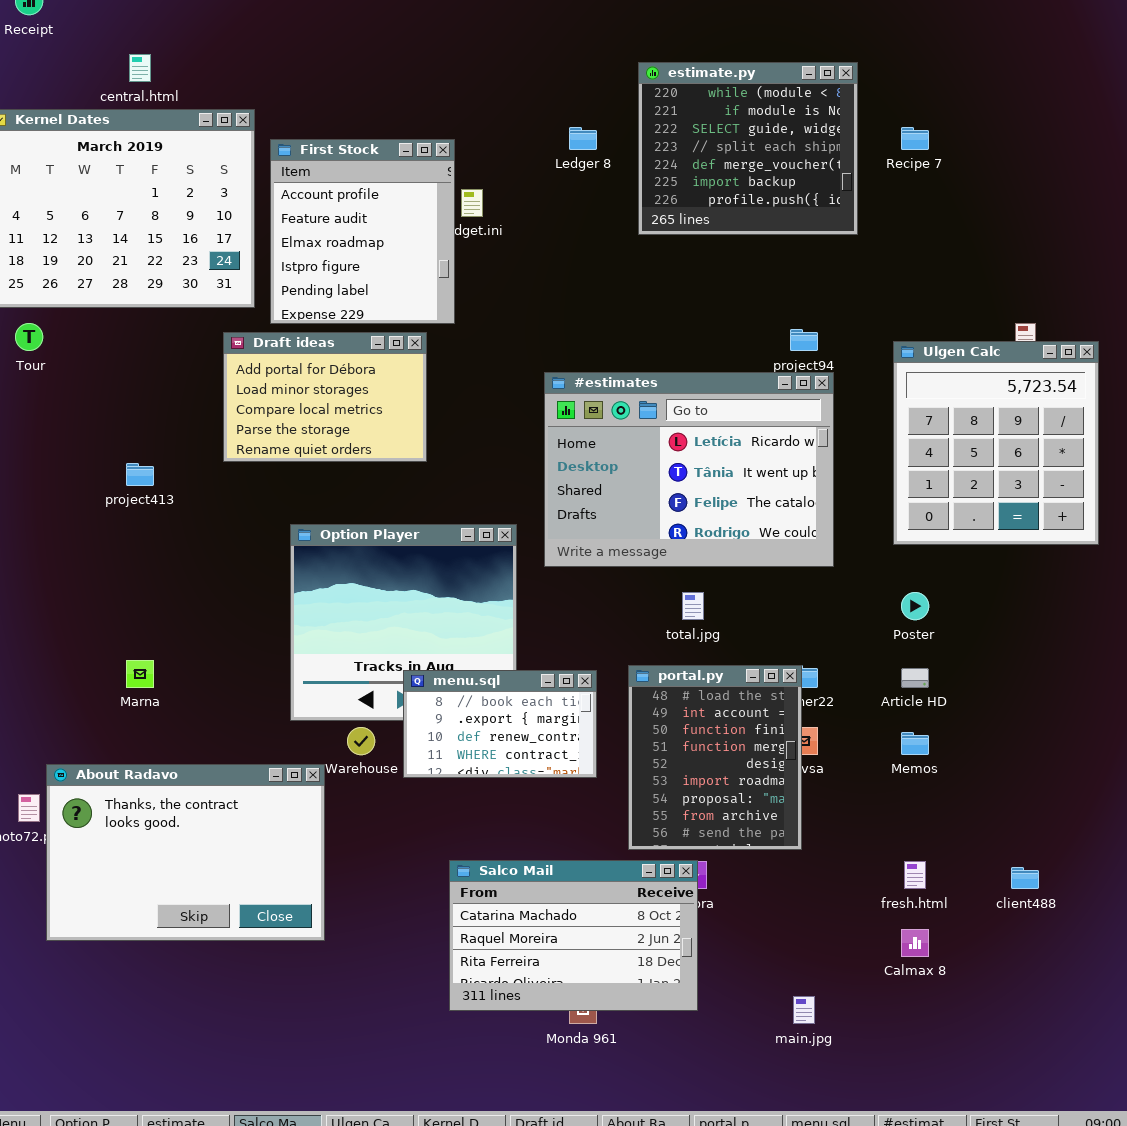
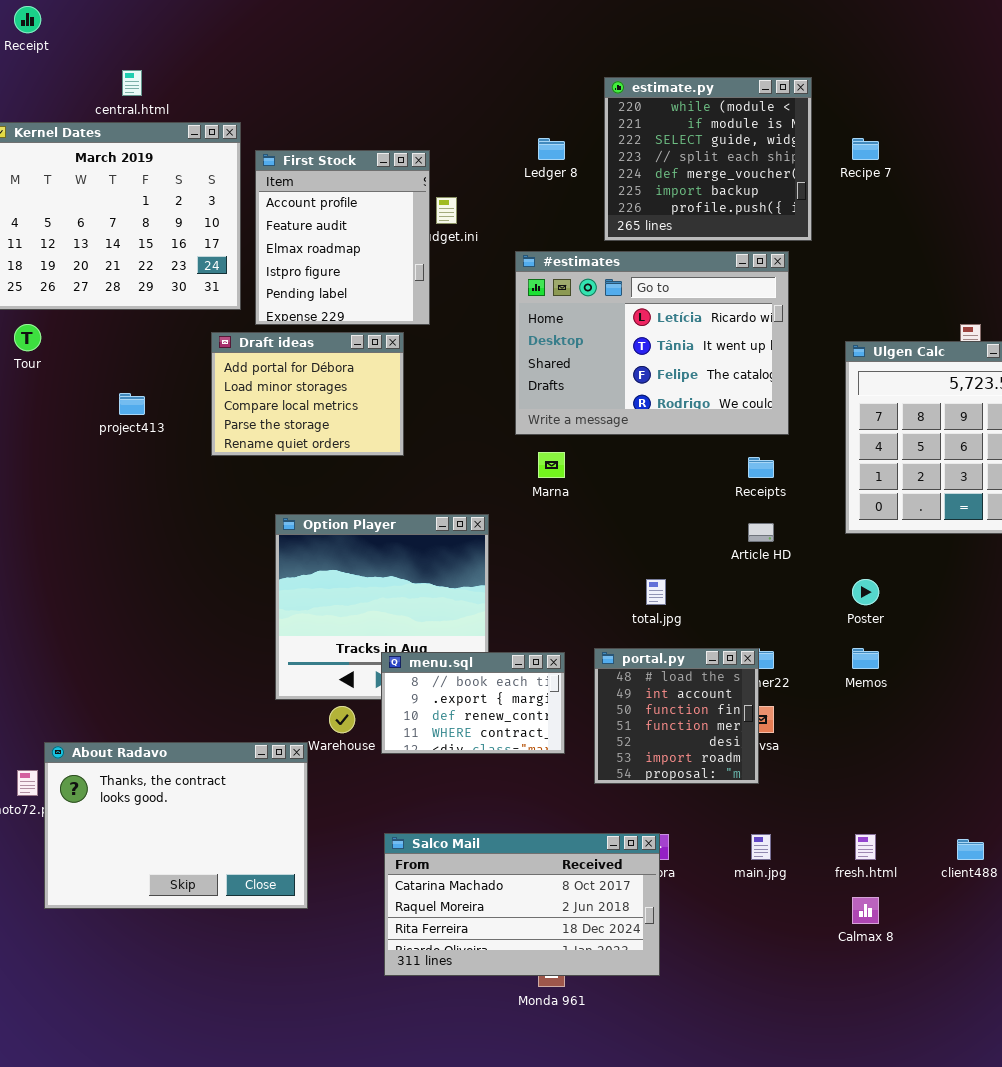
#estimates: [544,372,834,567] -> [515,251,789,435], moved
project413: [126,463,154,486] -> [119,393,145,415], moved
Marna: [126,660,154,688] -> [538,452,565,478], moved
portal.py: [628,665,802,850] -> [594,648,759,784], resized
Article HD: [901,668,929,688] -> [748,523,774,542], moved
Memos: [901,732,929,755] -> [852,648,879,669], moved
Salco Mail: [449,860,698,1011] -> [384,833,660,976], resized
main.jpg: [793,996,815,1024] -> [751,834,771,860], moved

